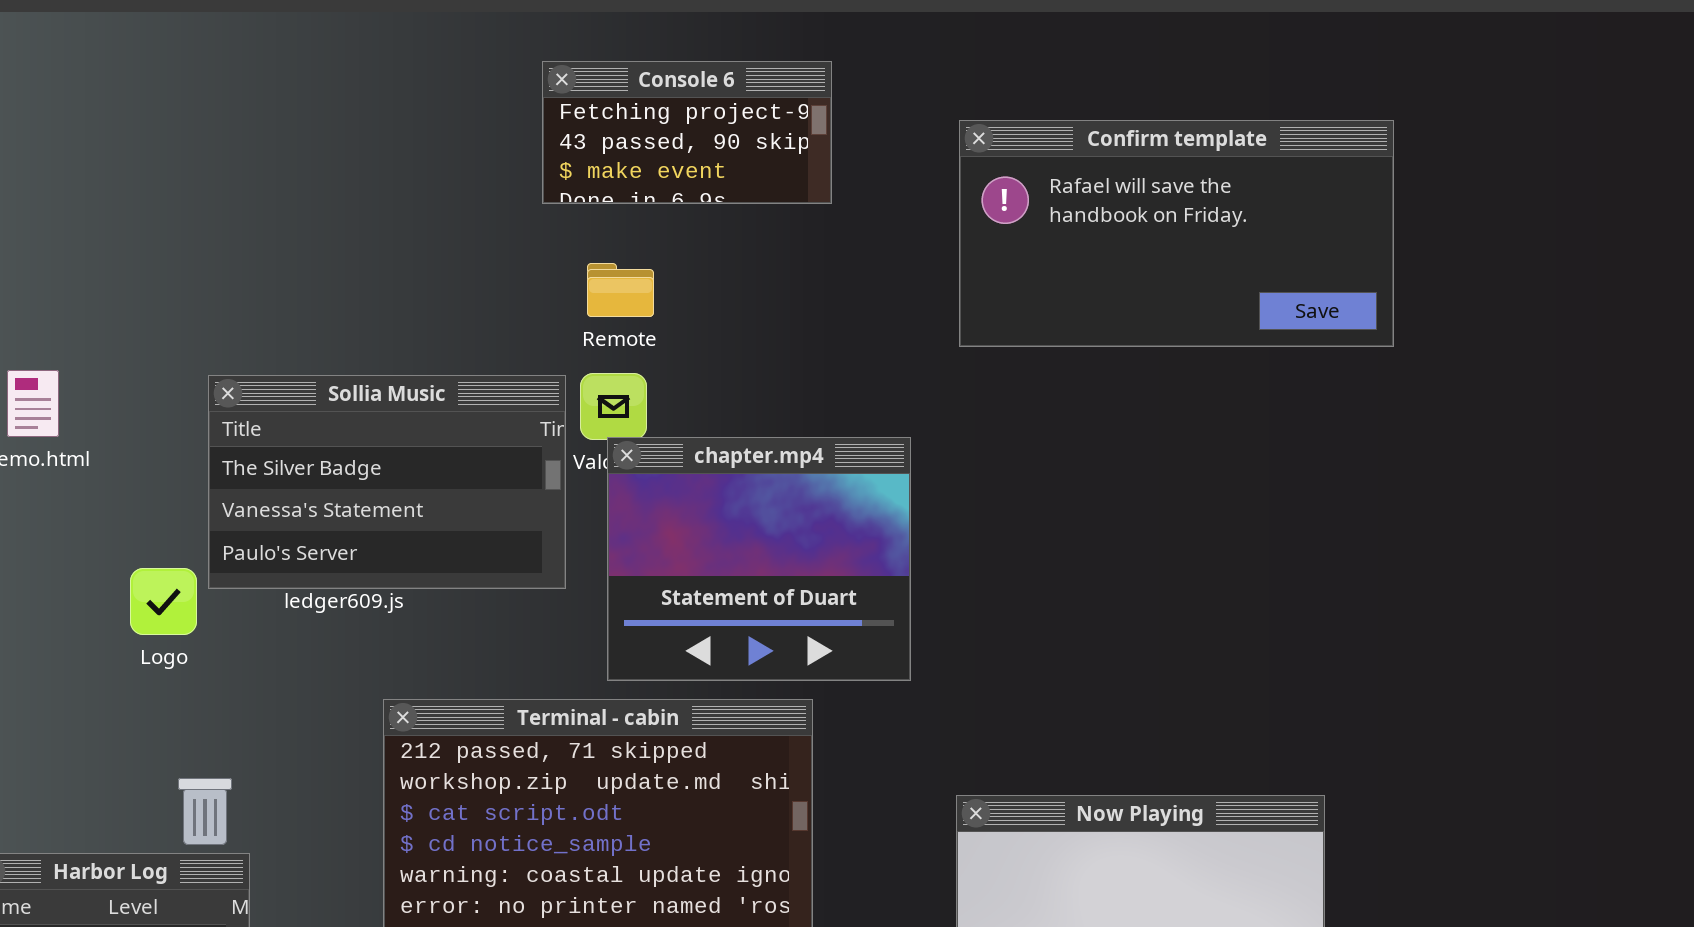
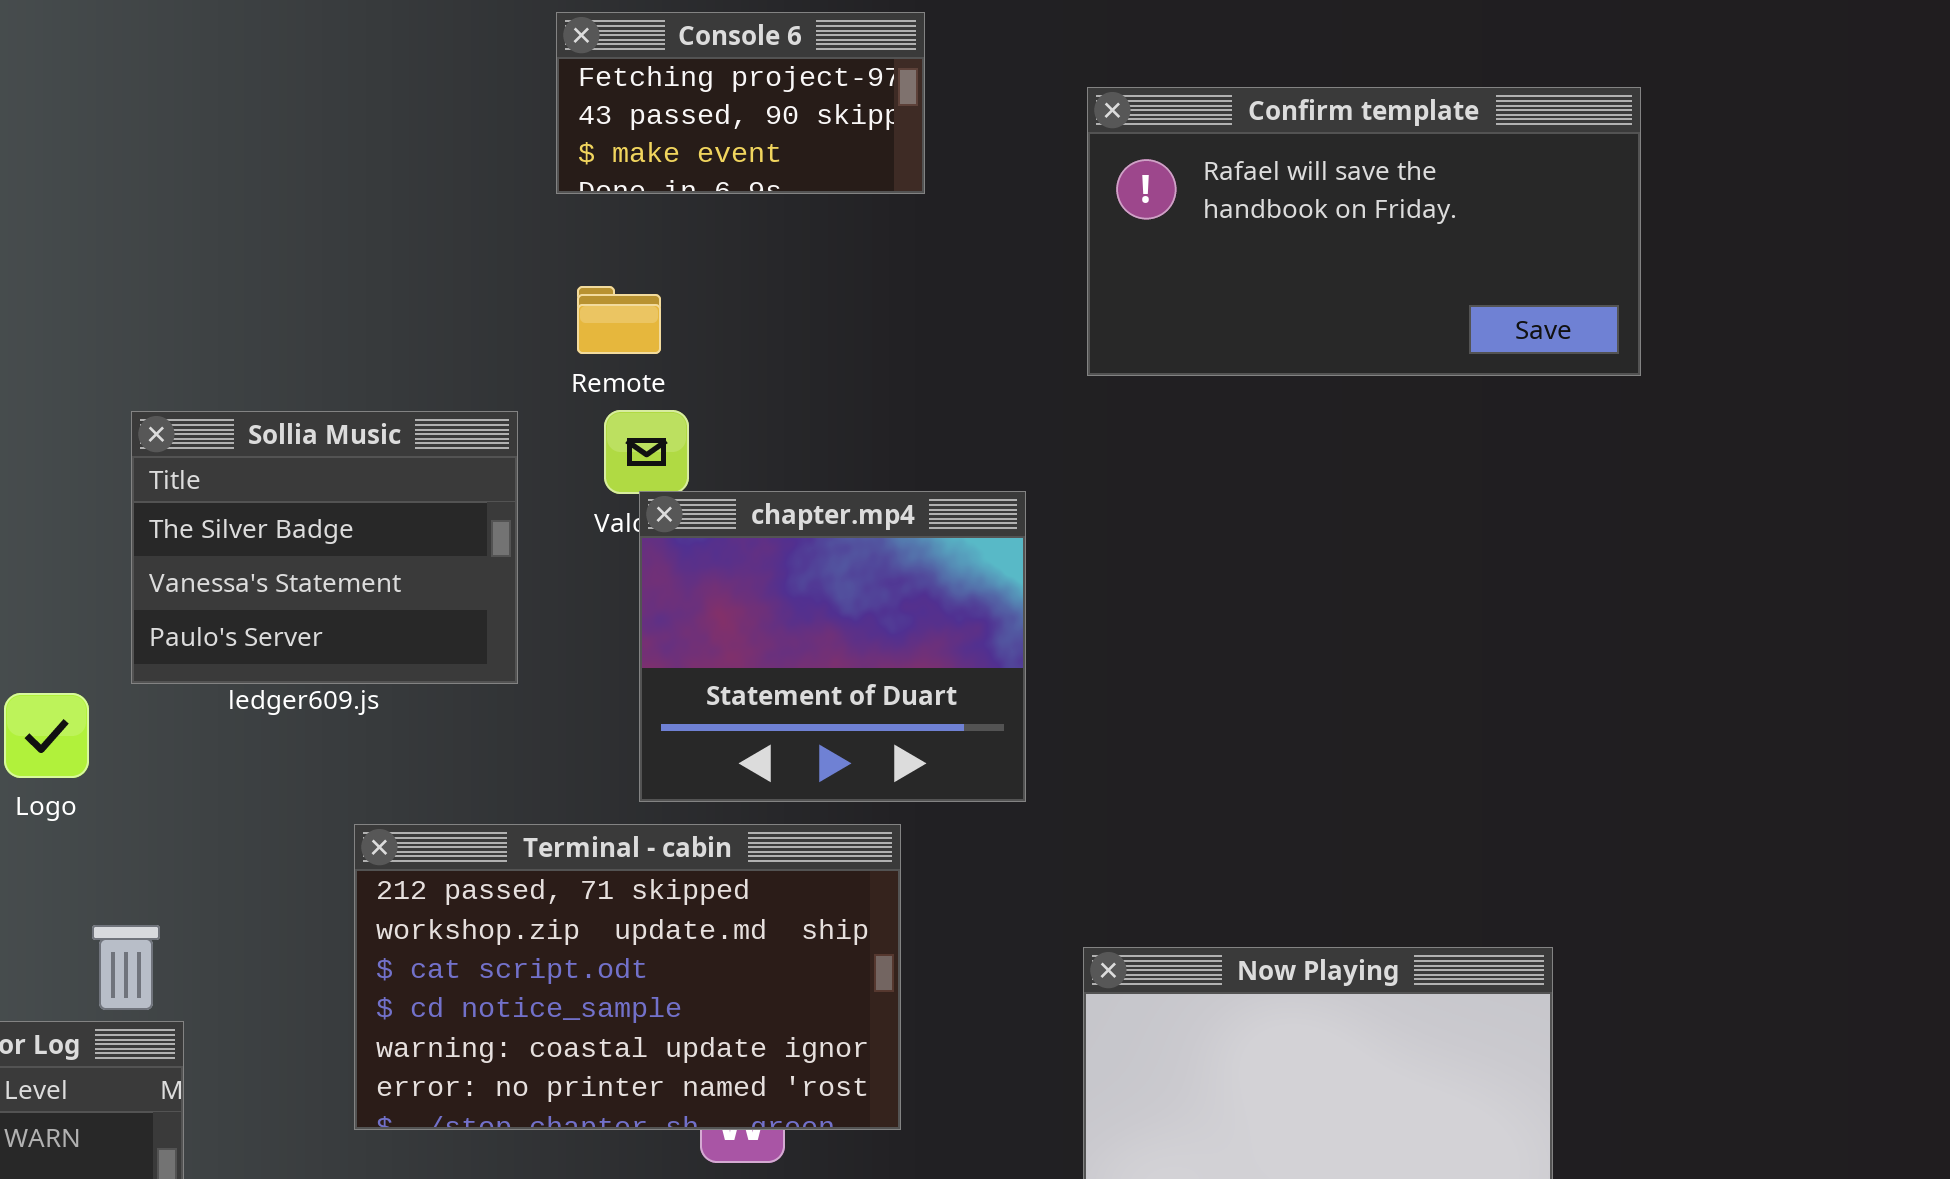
Remote: [587,263,654,317] -> [577,286,661,354], moved
Sollia Music: [208,375,566,589] -> [131,411,518,684], resized
Logo: [130,568,197,635] -> [4,693,89,778], moved

